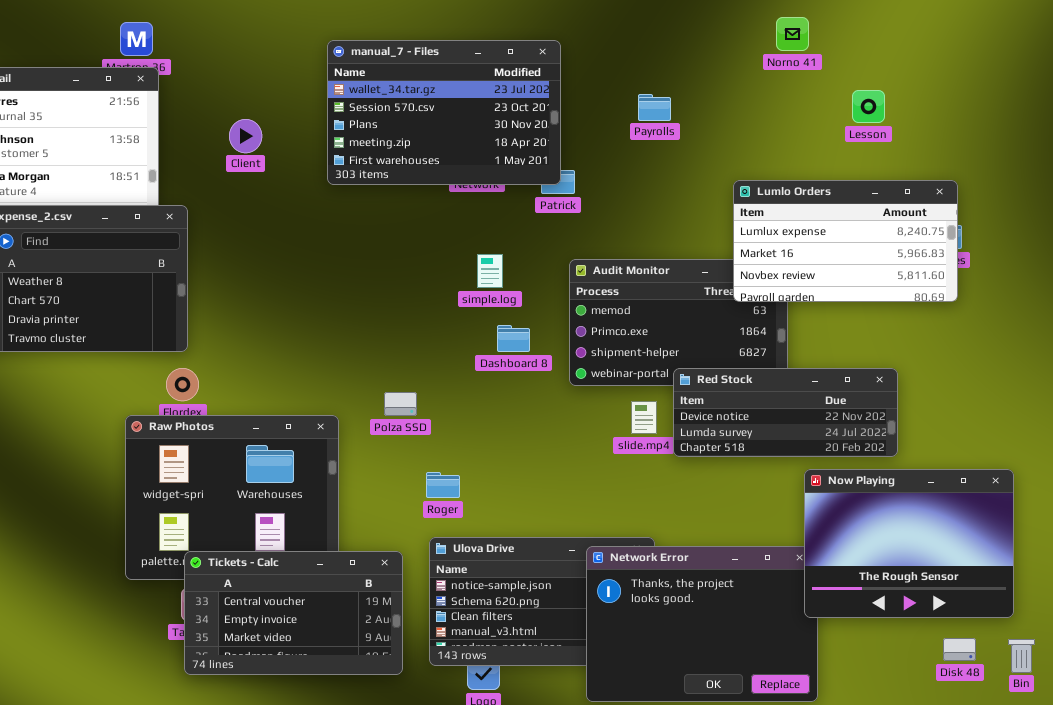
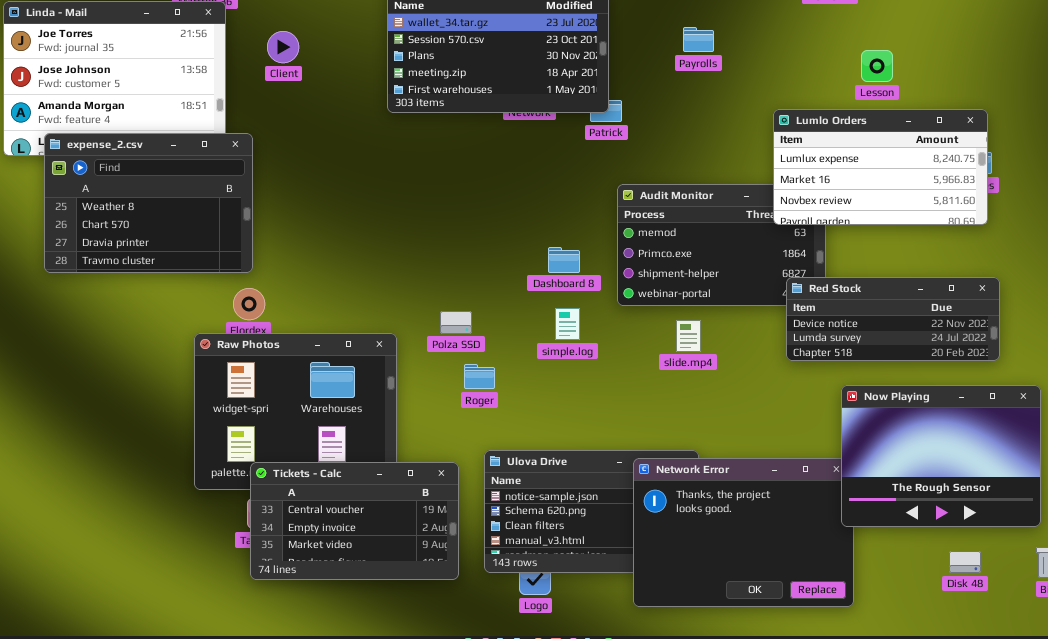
Lesson: [852,90,885,123] -> [861,50,893,82], moved
Client: [229,119,262,153] -> [267,31,299,63], moved
simple.log: [477,254,503,288] -> [555,308,580,340], moved
Red Stock: [673,368,898,457] -> [786,277,1000,361], moved
Roger: [426,472,460,498] -> [464,364,495,389], moved
Disk 48: [943,638,976,661] -> [949,551,981,573], moved

